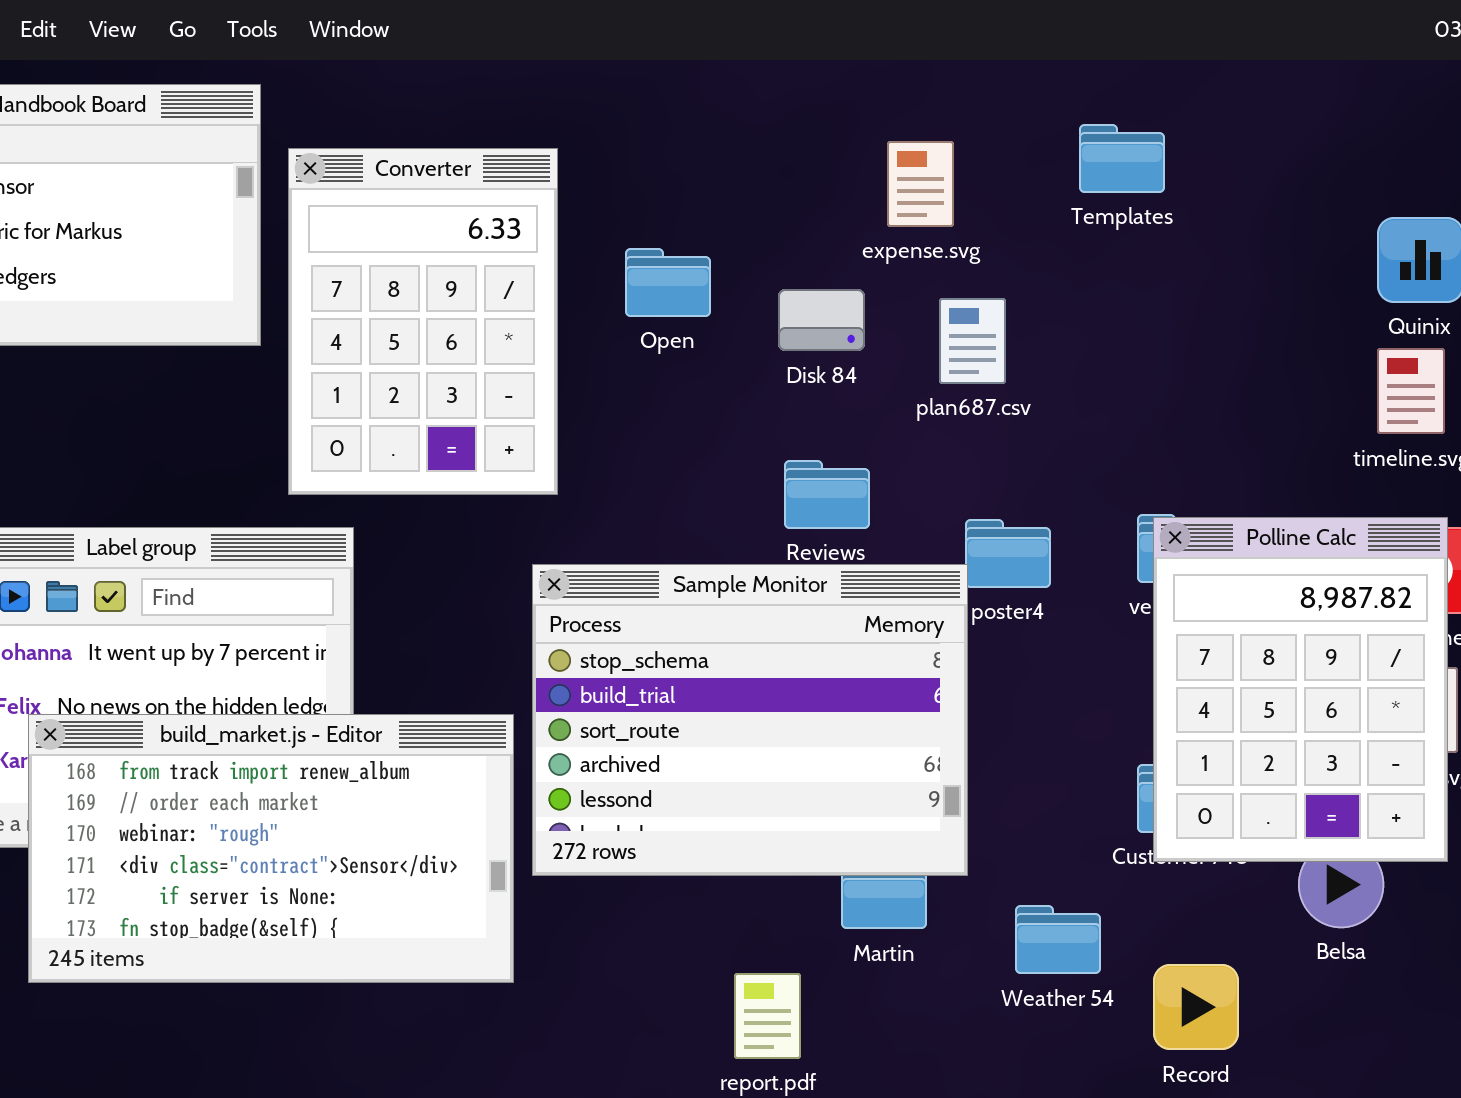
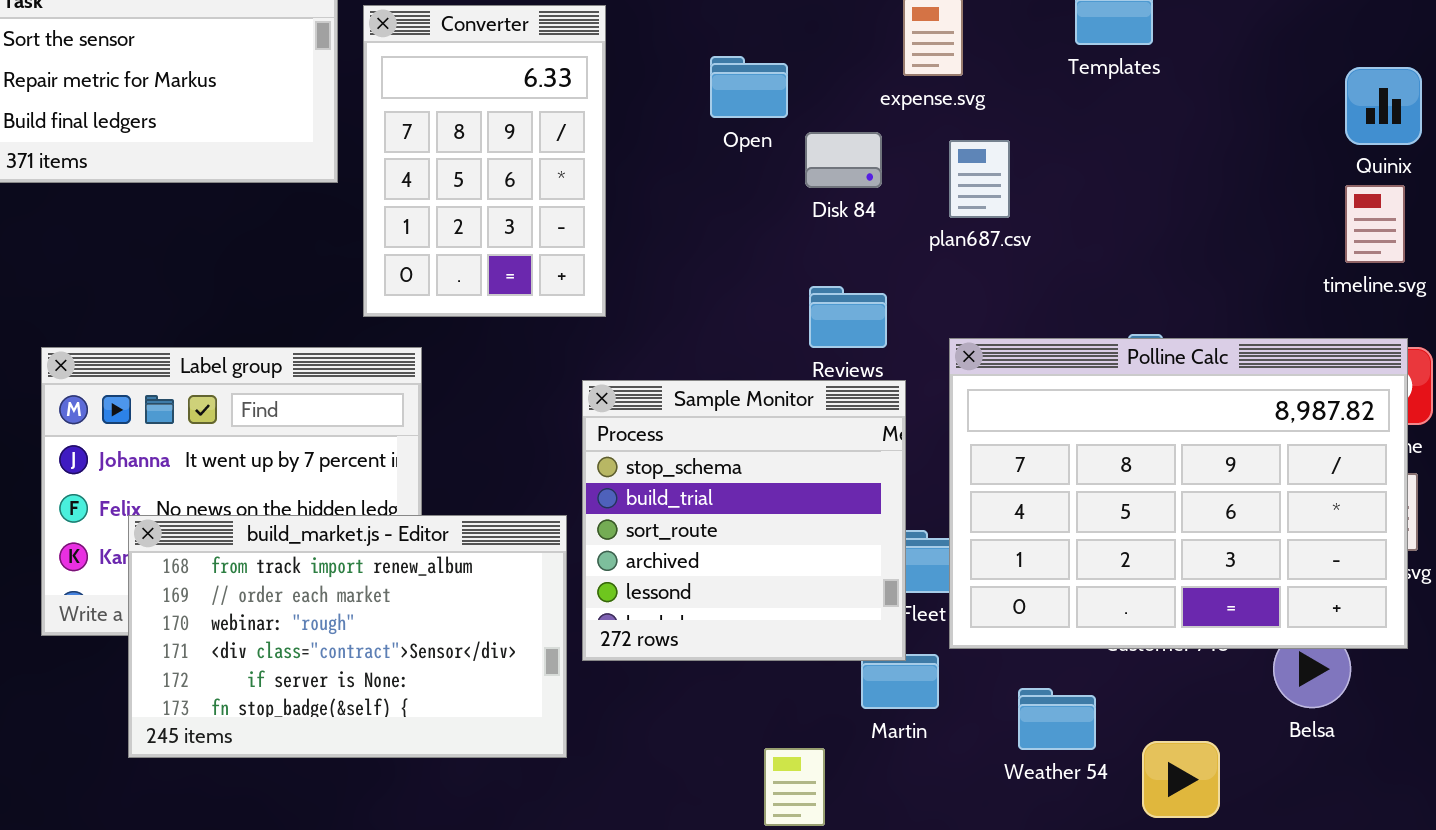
Open: [625,248,711,317] -> [710,56,788,118], moved
Polline Calc: [1153,517,1448,862] -> [949,338,1408,649], resized
Sample Monitor: [532,564,968,876] -> [582,380,906,661], resized

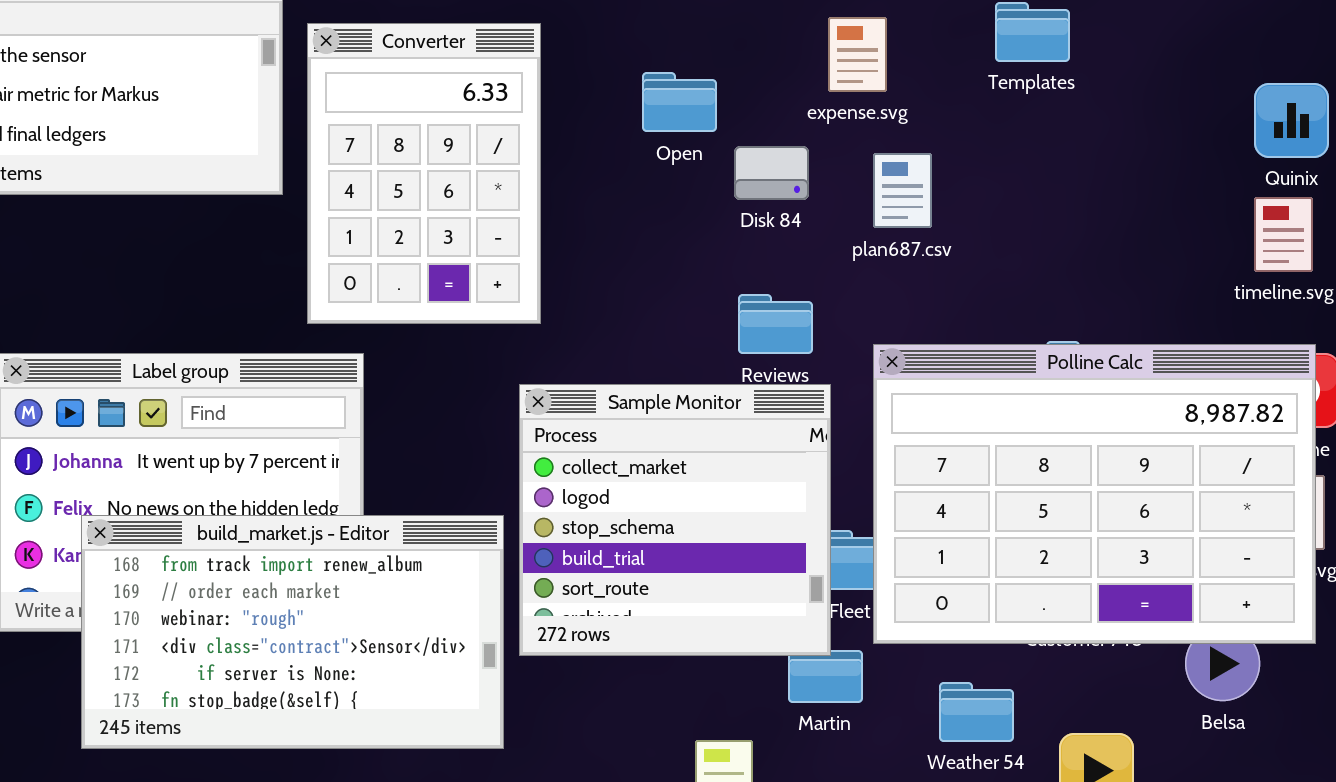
Sample Monitor: [582,380,906,661] -> [519,384,831,656], scrolled up 2 rows

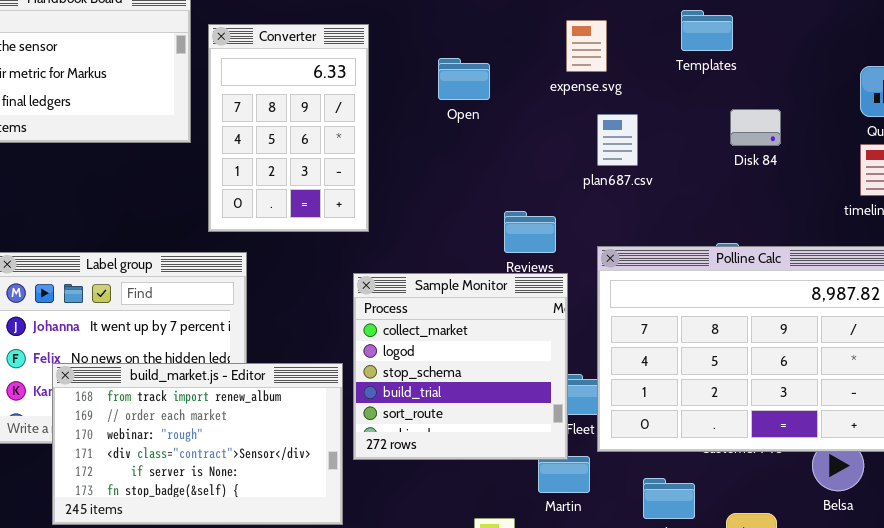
Disk 84: [734,146,809,200] -> [730,109,781,146], moved

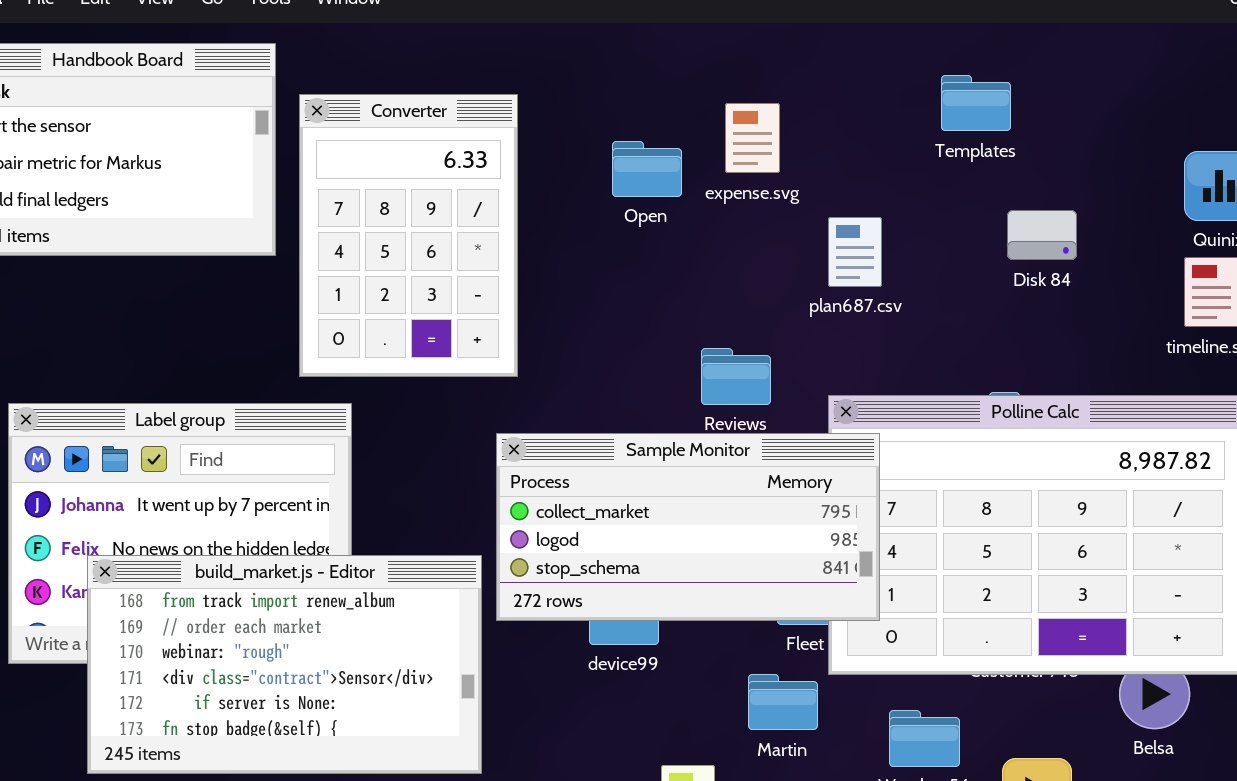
expense.svg: [566,20,607,72] -> [725,103,780,173], moved
Sample Monitor: [353,273,568,460] -> [496,433,880,621], resized

